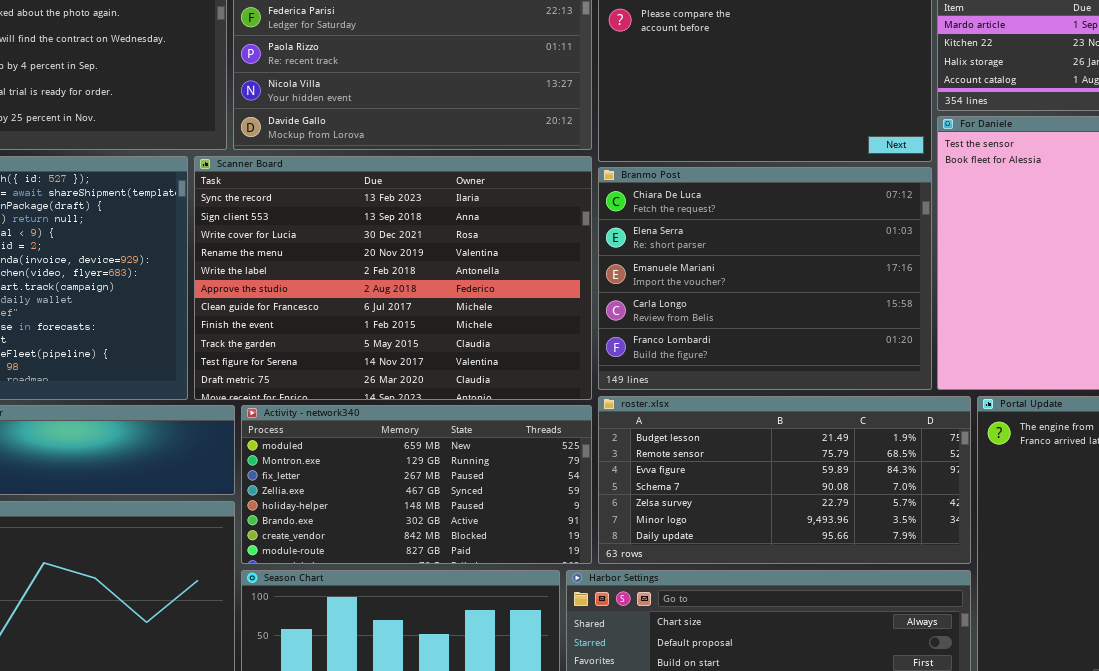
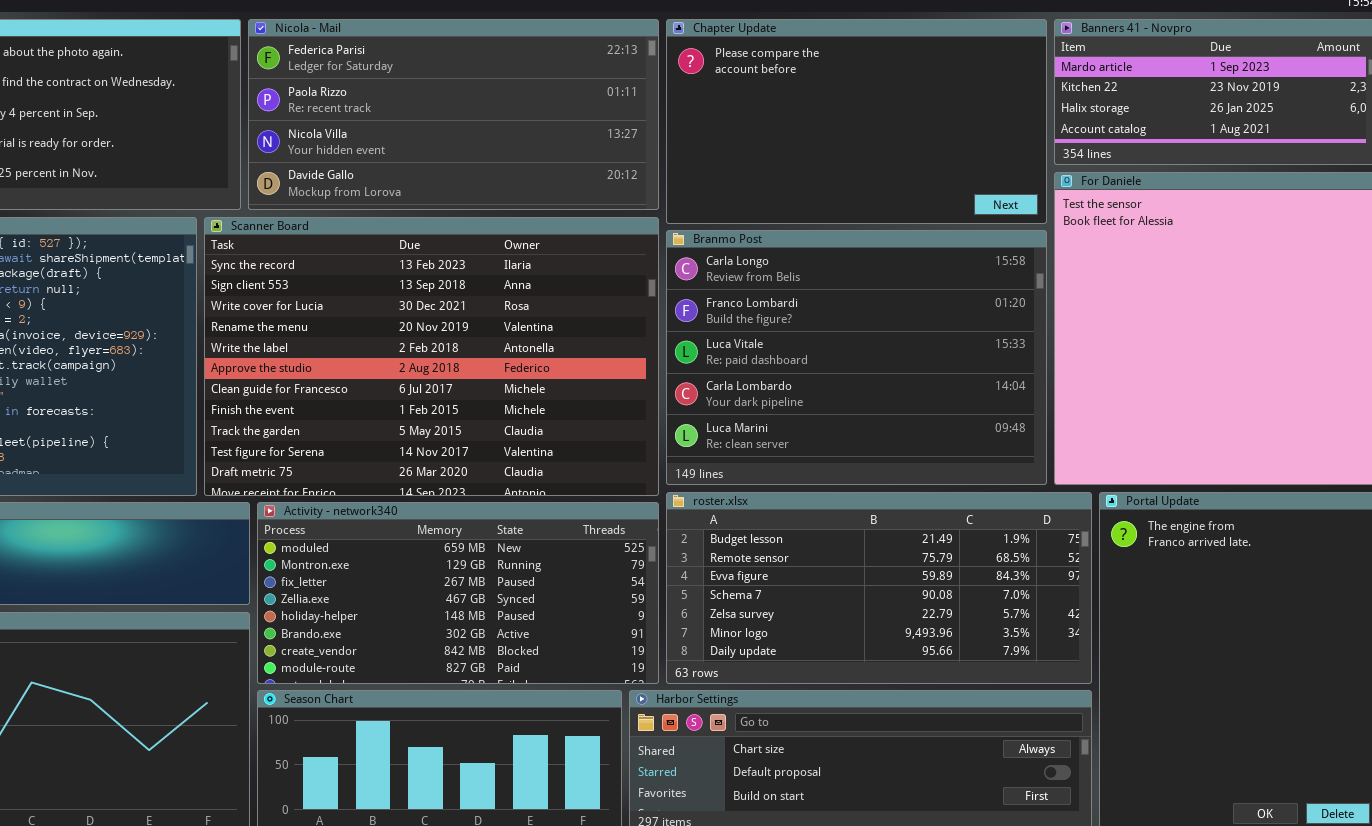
Branmo Post: [598,167,932,390] -> [666,230,1047,485], scrolled down 3 rows

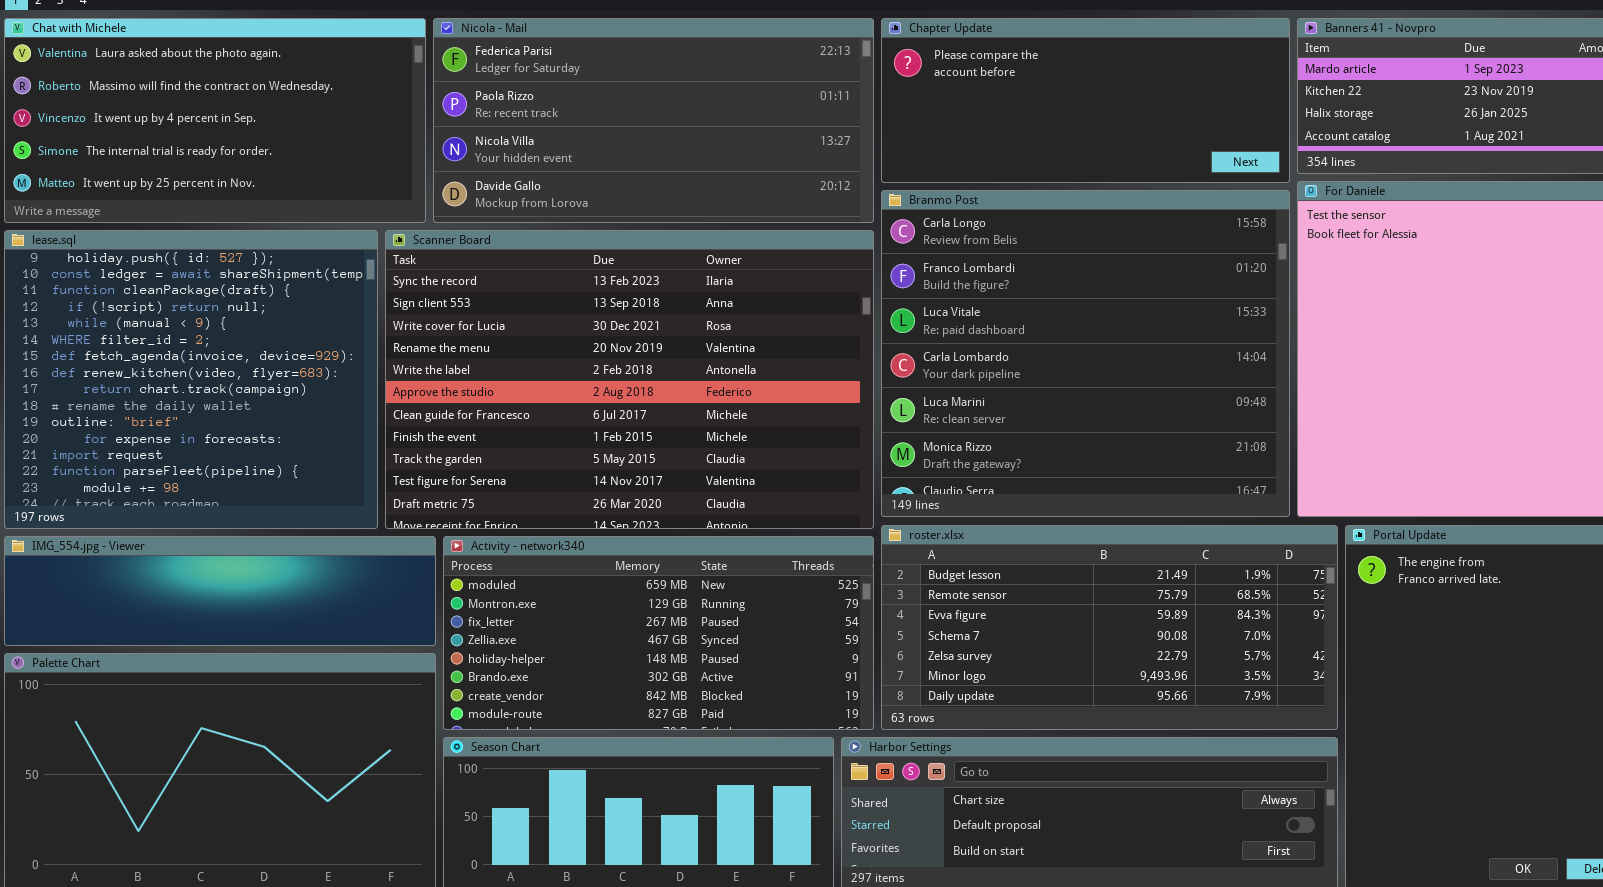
Chapter Update: [666,19,1047,224] -> [881,18,1290,183], resized
Branmo Post: [666,230,1047,485] -> [881,190,1290,517], resized

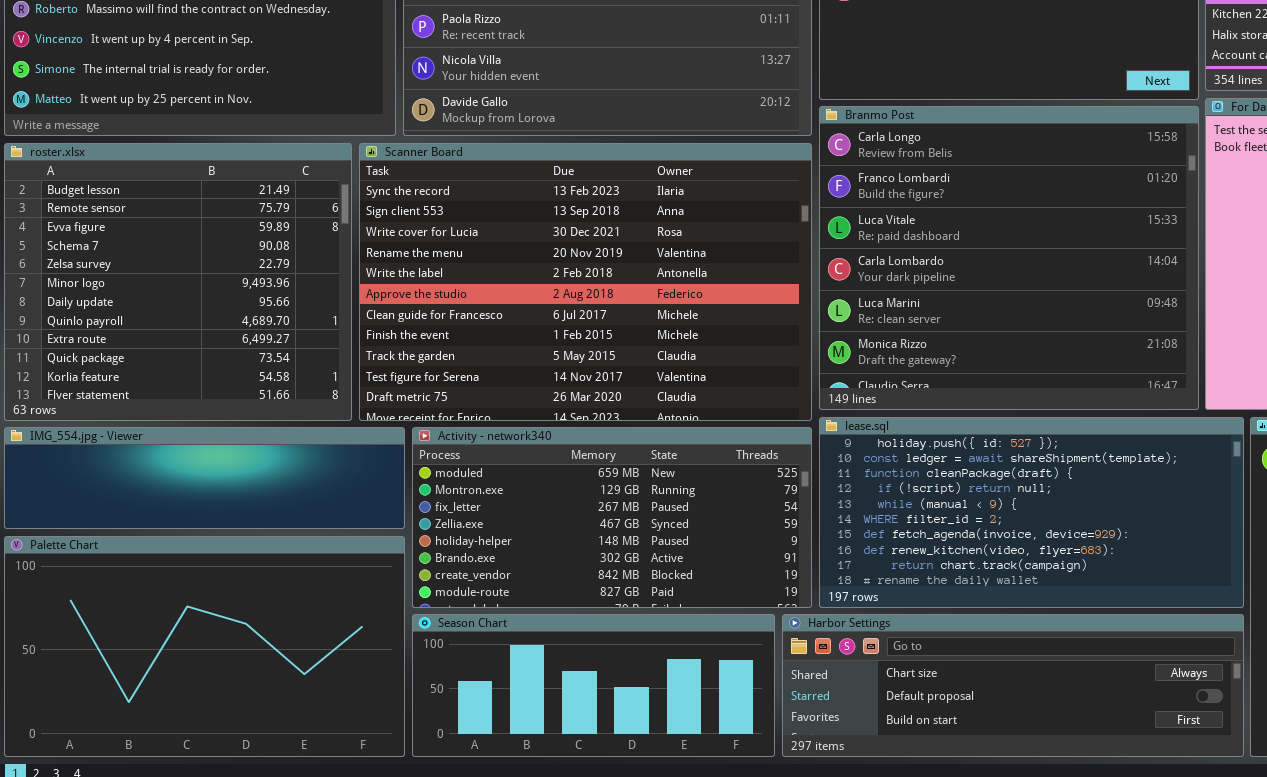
lease.sql: [4,230,378,529] -> [819,417,1244,608], moved, resized
roster.xlsx: [881,525,1338,730] -> [4,143,352,421], moved, resized

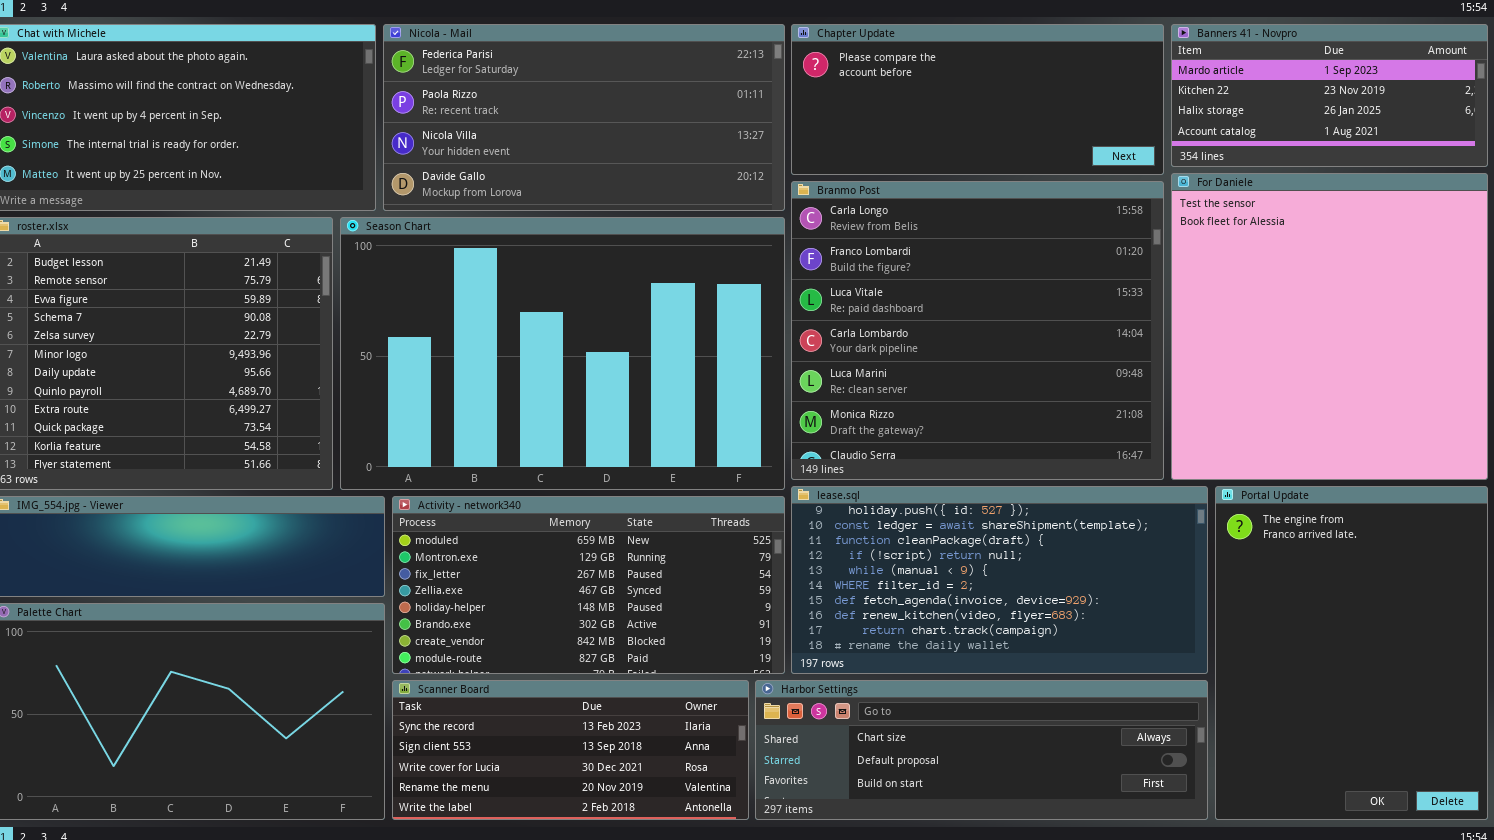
Scanner Board: [359,143,812,421] -> [392,680,749,820], moved, resized
Season Chart: [412,614,775,757] -> [340,217,785,490], moved, resized

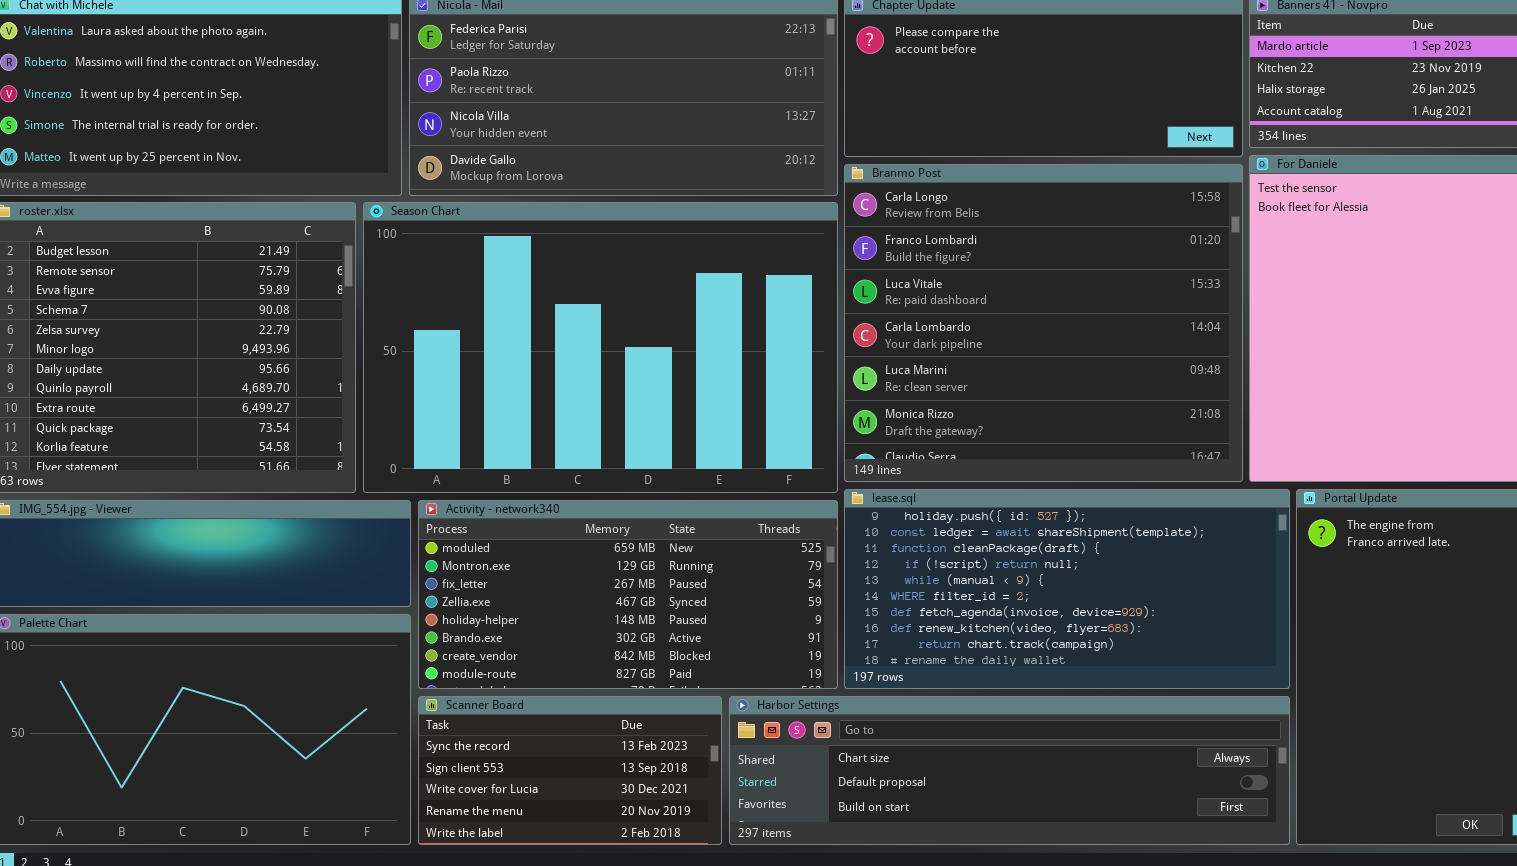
Scanner Board: [392,680,749,820] -> [418,696,722,845], resized
Harbor Settings: [755,680,1208,820] -> [729,696,1290,845], resized

